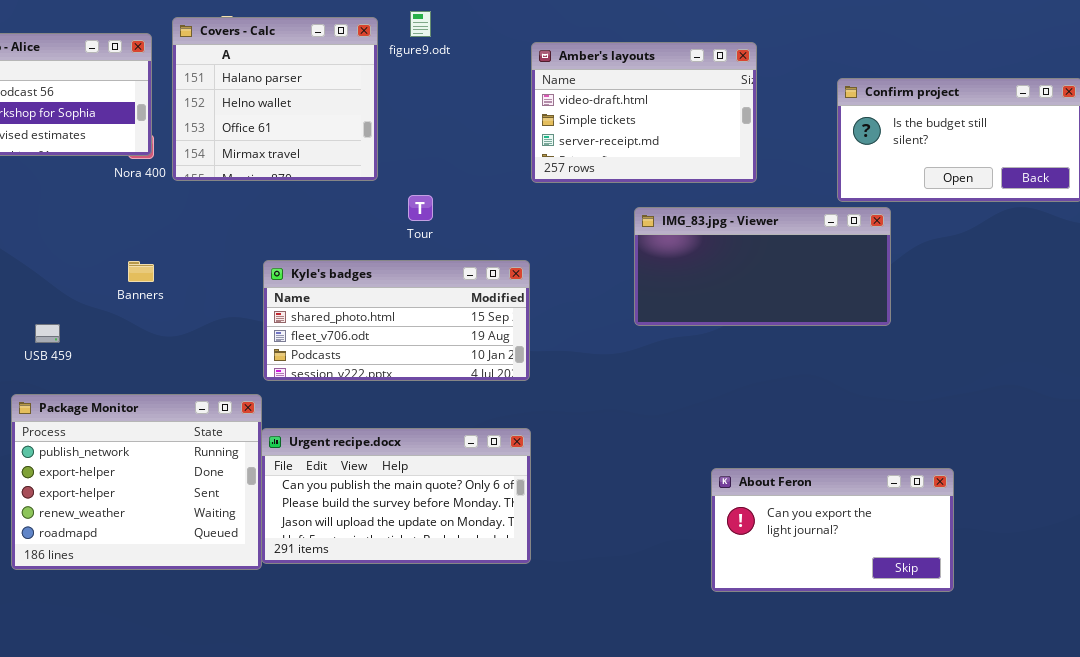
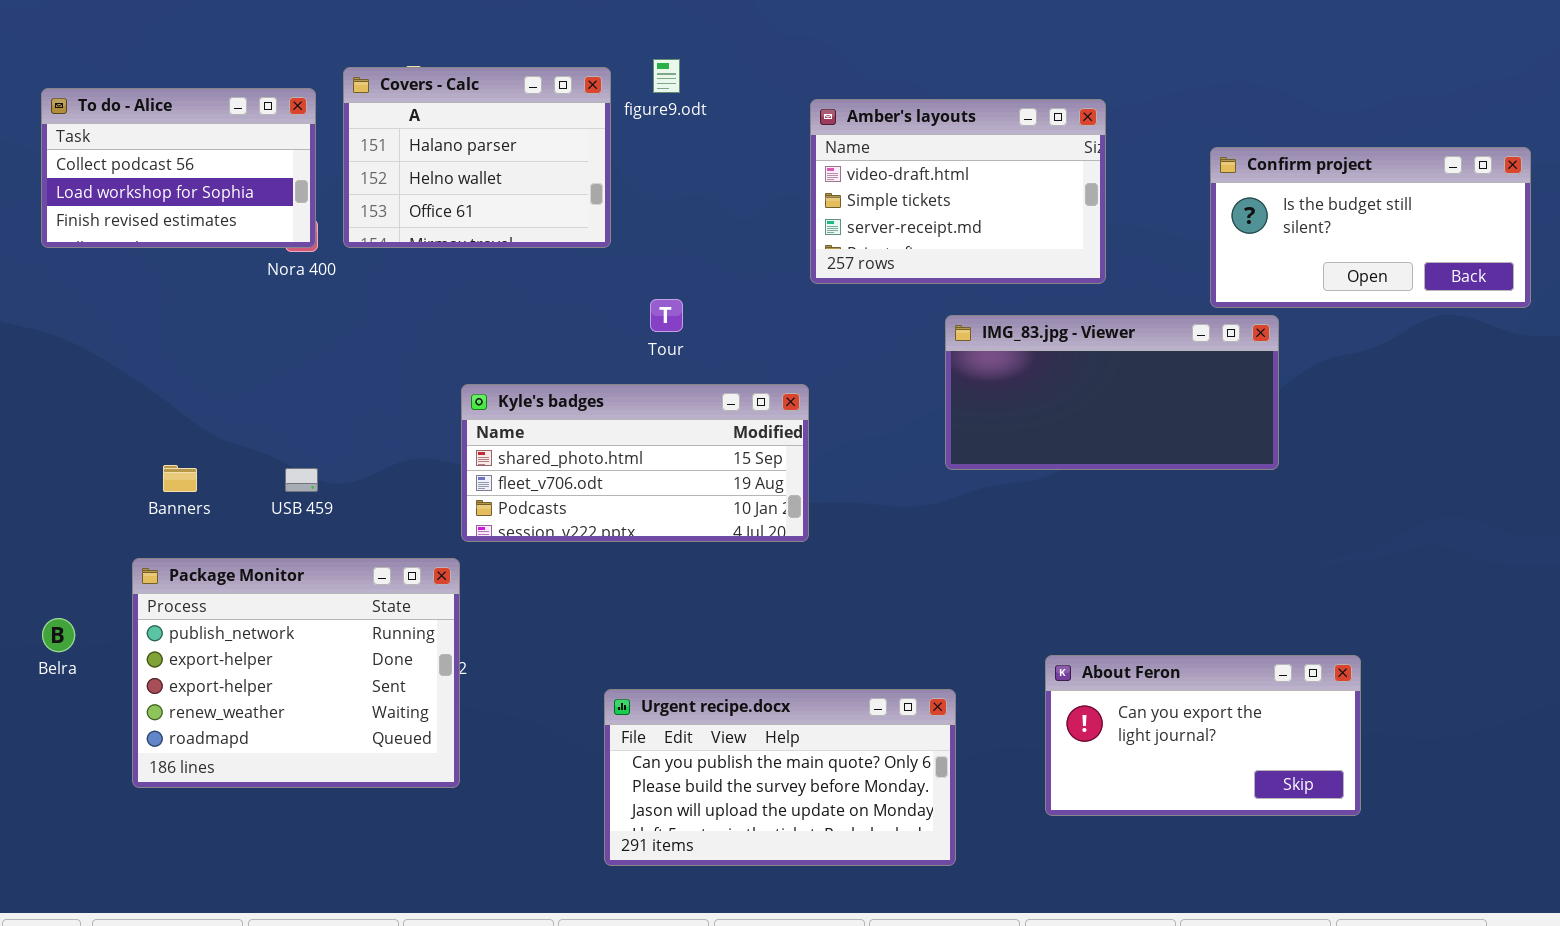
Covers - Calc: [172,17,378,181] -> [343,67,611,248], resized
Banners: [128,261,154,282] -> [163,465,197,492], moved
USB 459: [35,324,60,343] -> [285,468,318,492], moved
Urgent recipe.docx: [261,428,531,564] -> [604,689,956,866], moved

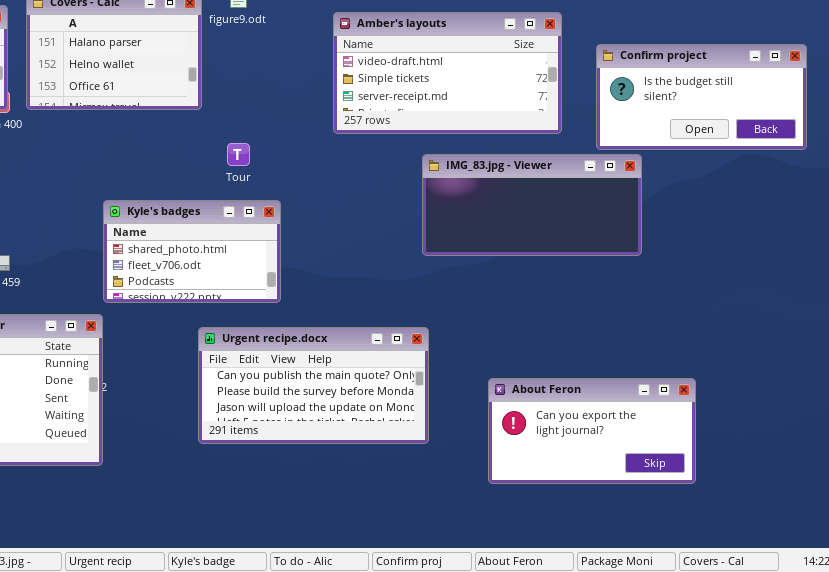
Amber's layouts: [810,99,1106,284] -> [333,12,562,134], resized
Kyle's badges: [461,384,809,542] -> [103,200,281,303], resized
Urgent recipe.docx: [604,689,956,866] -> [198,327,429,444], moved

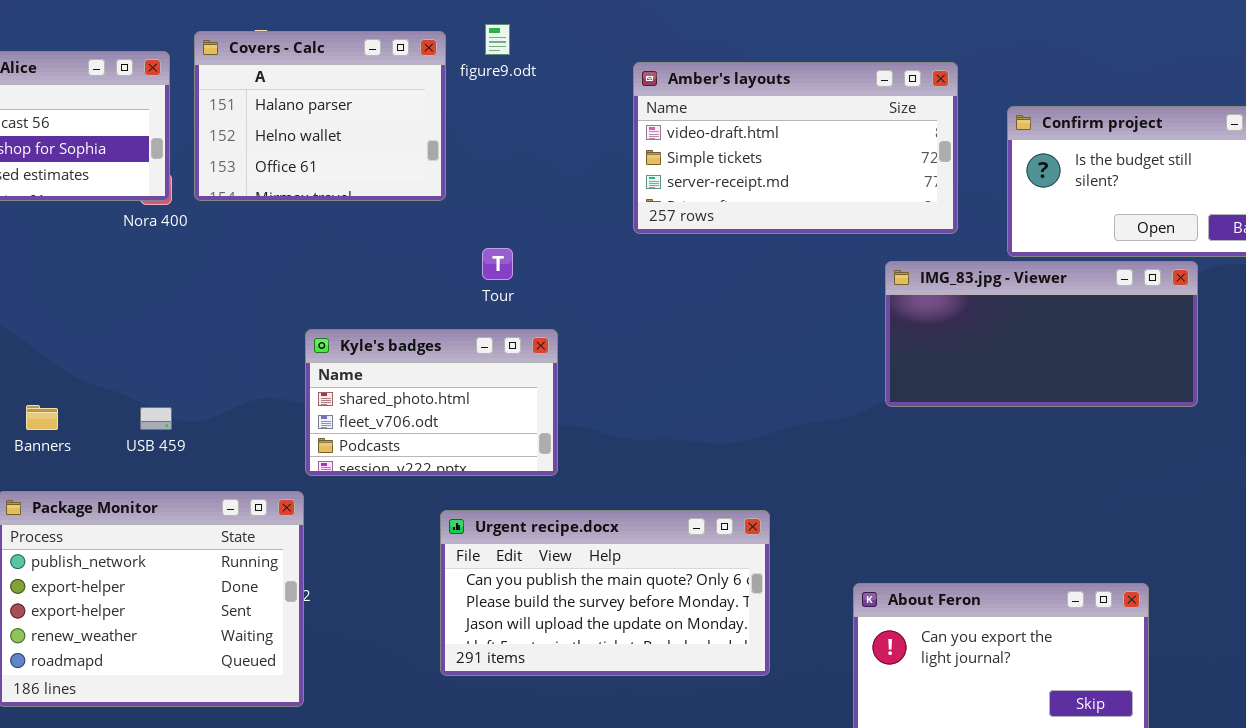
IMG_83.jpg - Viewer: [422,154,642,256] -> [885,261,1198,407], moved

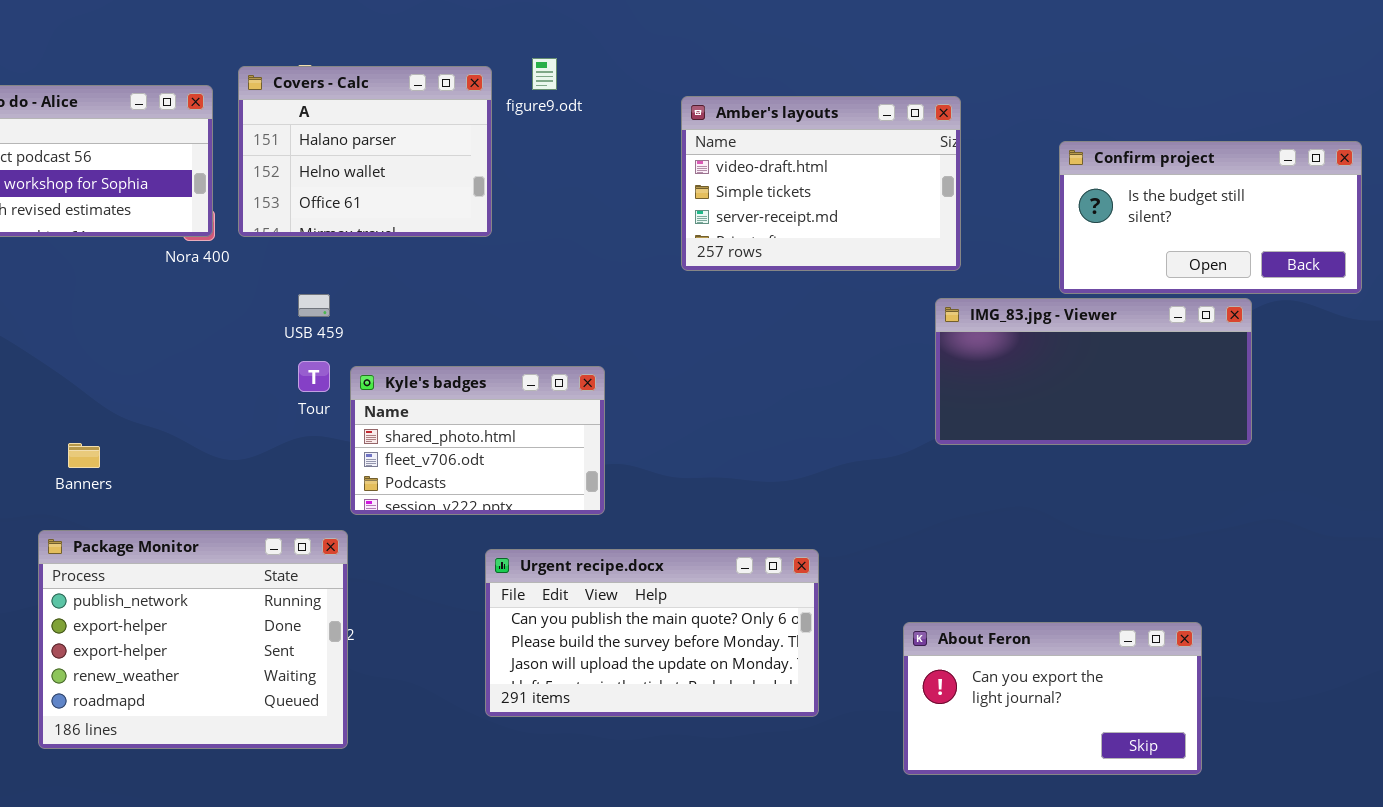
Amber's layouts: [633,62,958,234] -> [681,96,961,271], resized
Tour: [482,248,513,280] -> [298,361,330,392], moved
USB 459: [140,407,172,430] -> [298,294,330,317], moved

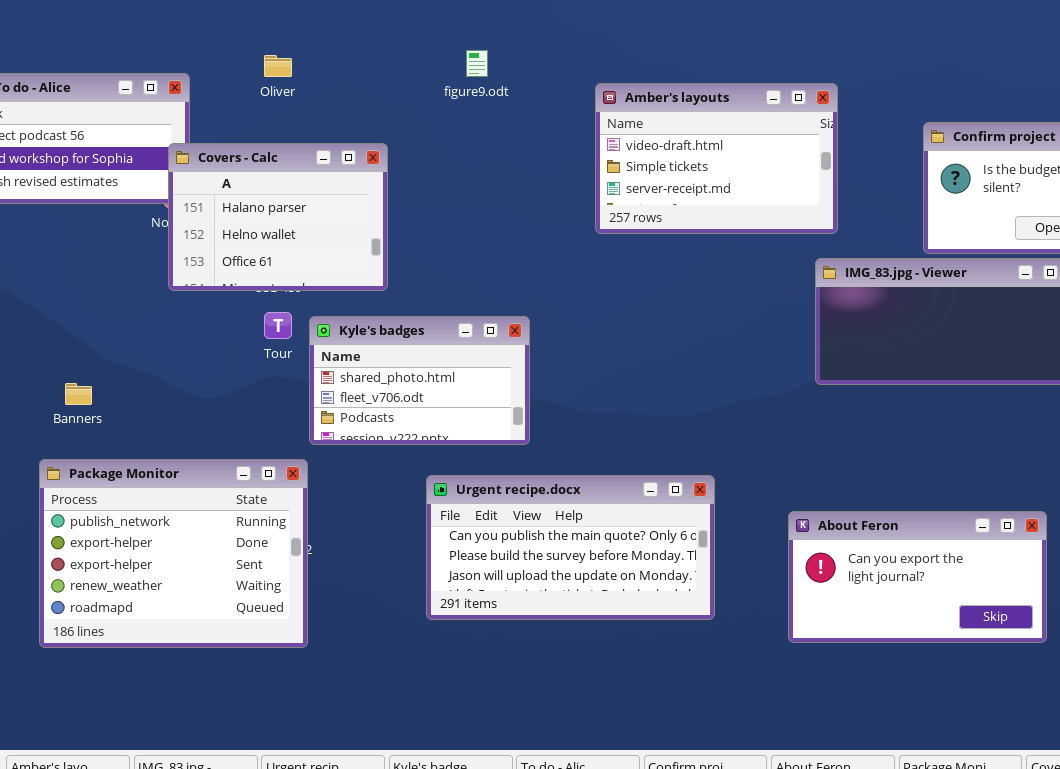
Covers - Calc: [238,66,492,237] -> [168,143,388,291], moved
About Feron: [903,622,1202,775] -> [788,511,1047,643], moved

